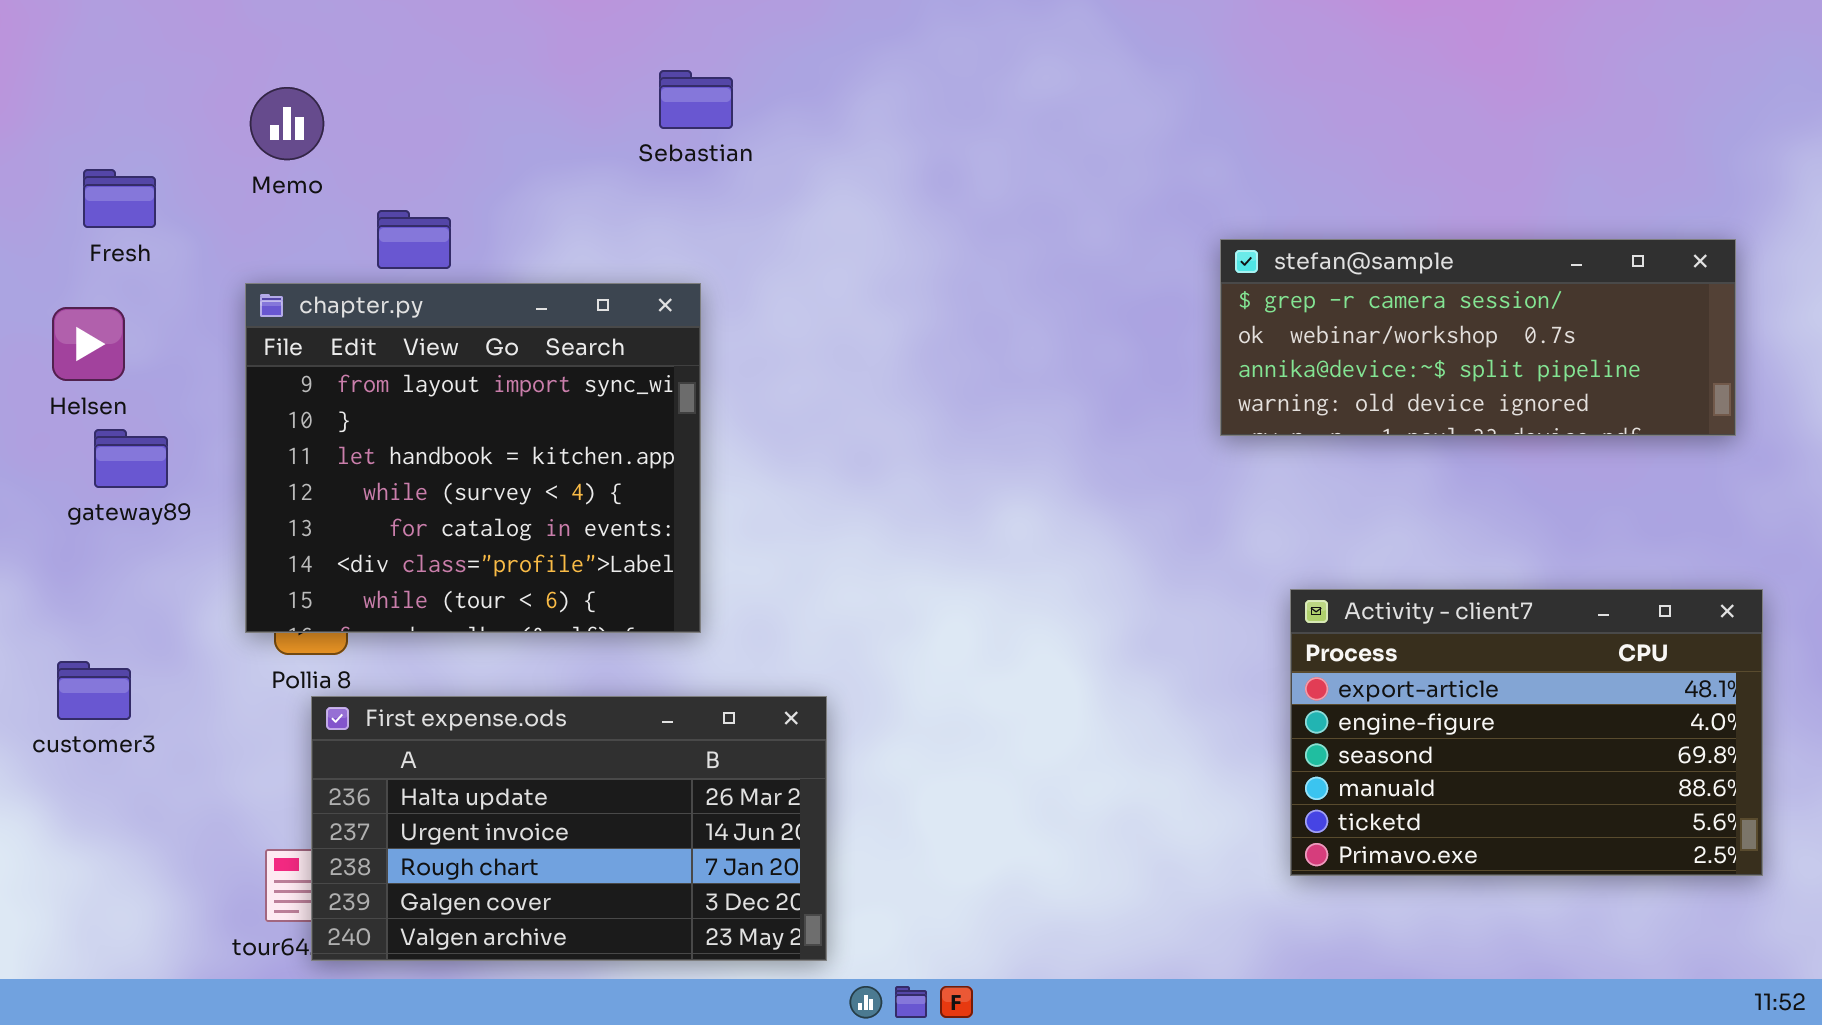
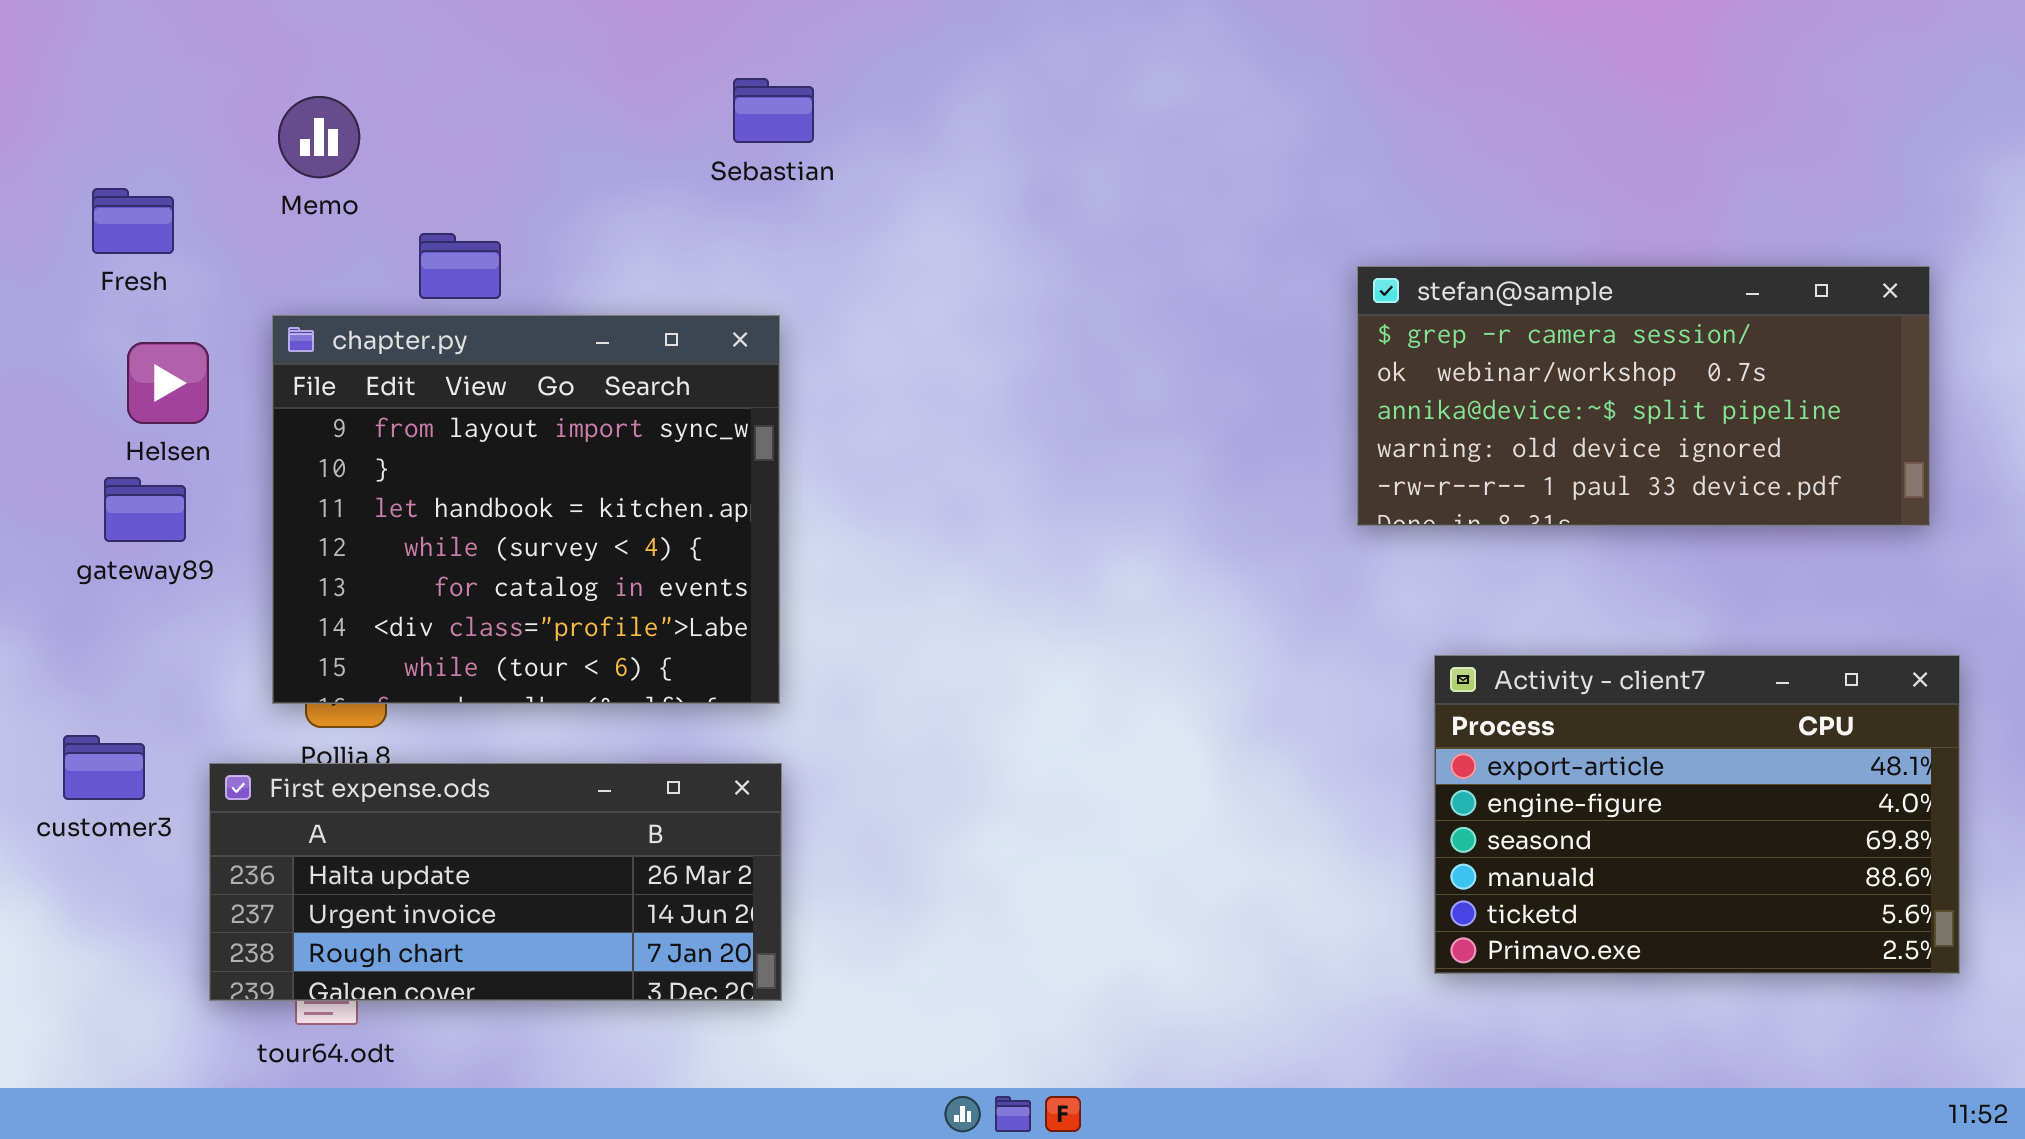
stefan@sample: [1220,239,1736,436] -> [1357,266,1930,526], resized
Helsen: [52,307,125,381] -> [127,342,209,424], moved
First expense.ods: [311,696,827,961] -> [209,763,782,1001], moved, resized

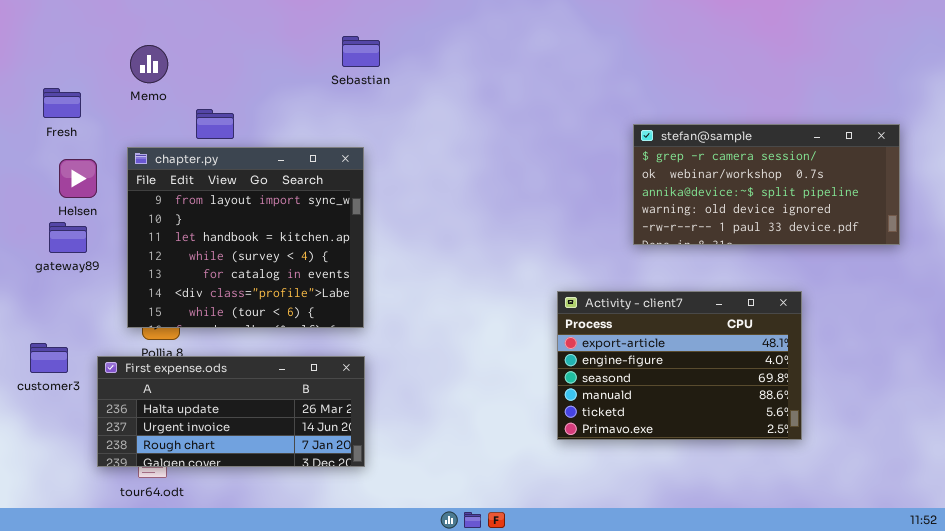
Activity - client7: [1434,655,1960,974] -> [557,291,802,440], moved

